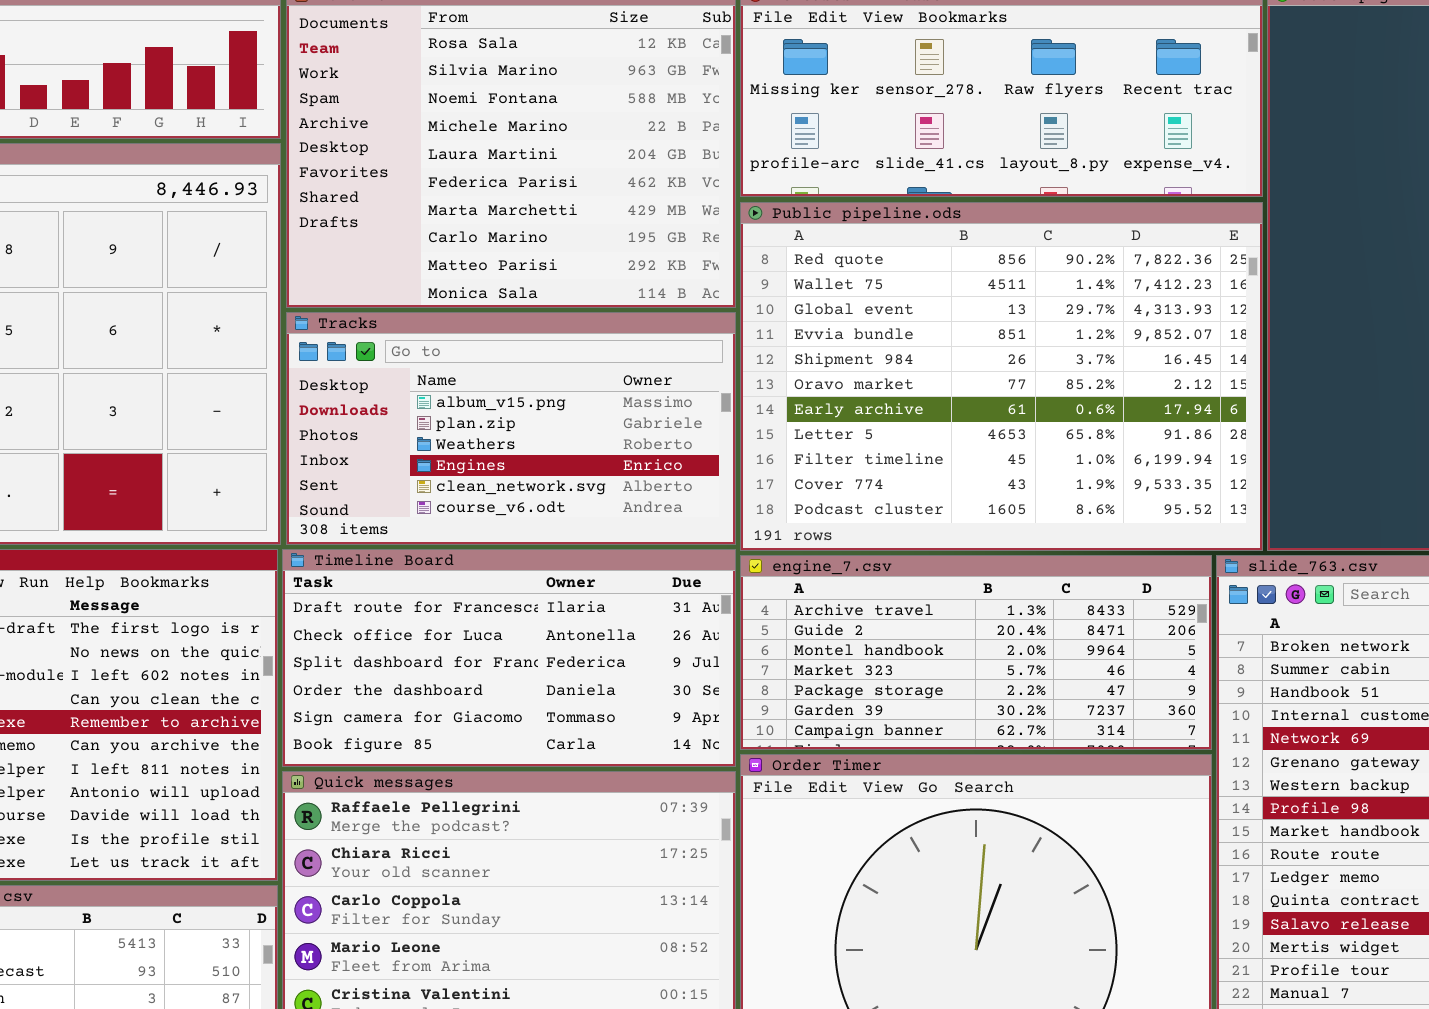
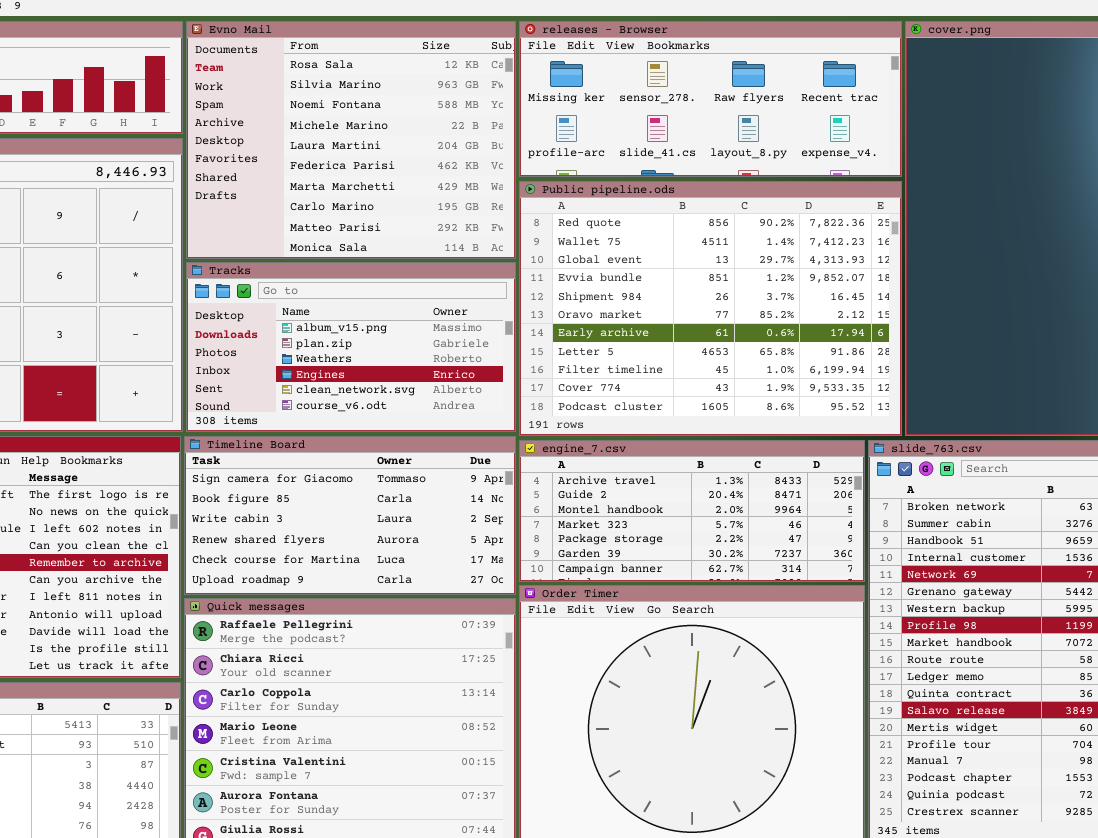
Timeline Board: [282,549,736,767] -> [184,436,516,595], scrolled down 4 rows

